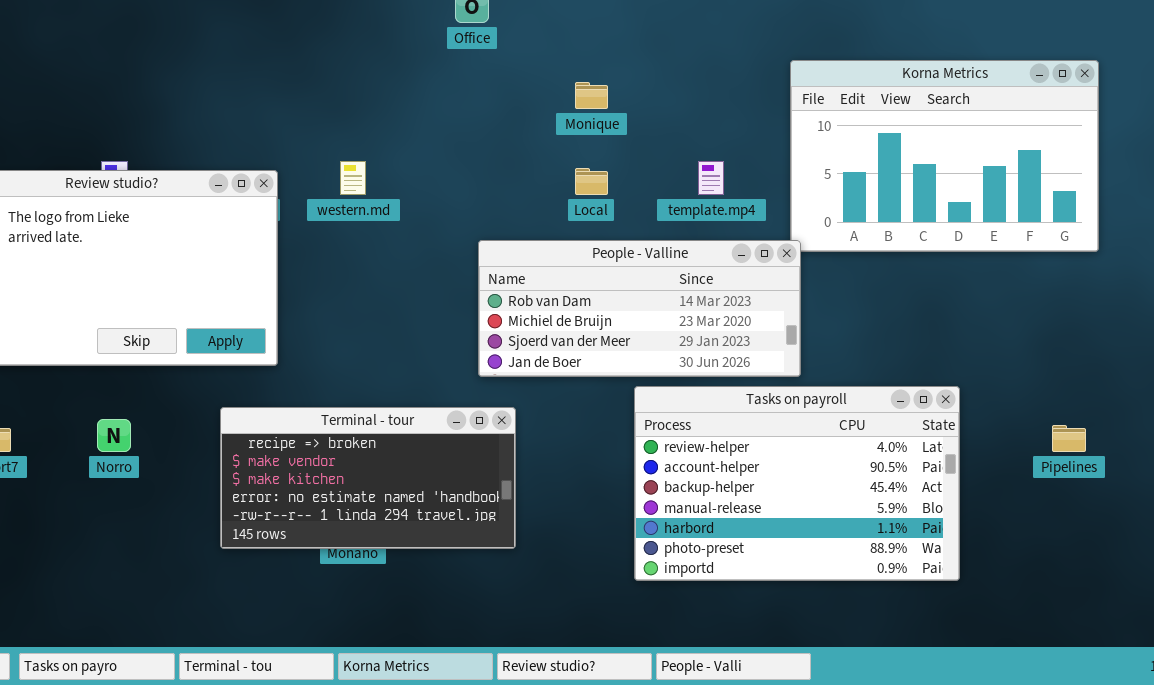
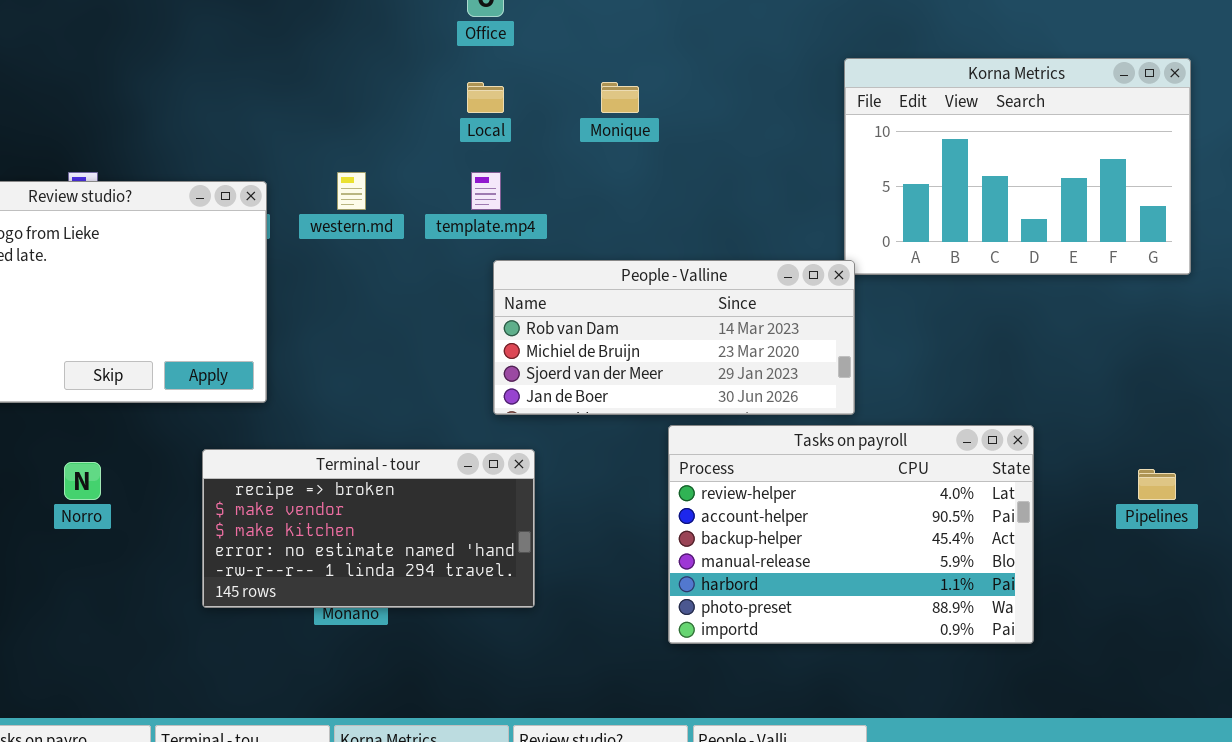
template.mp4: [698,161,724,195] -> [471,172,501,210], moved
Local: [575,168,608,195] -> [467,82,504,113], moved

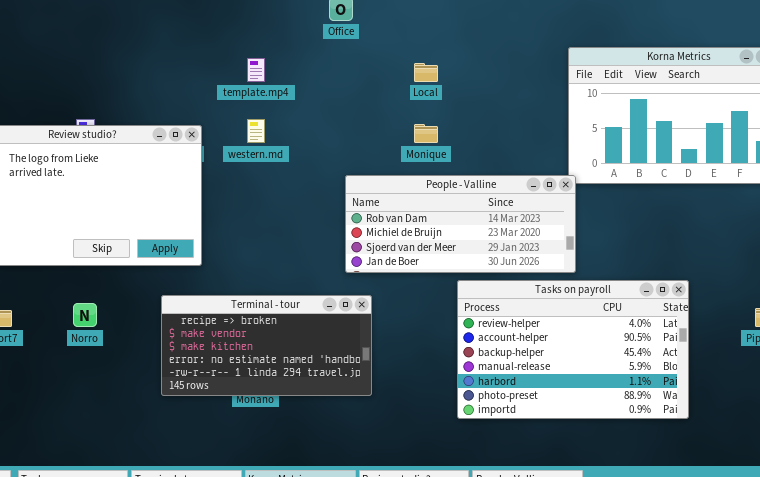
Local: [467,82,504,113] -> [414,63,438,82], moved
Monique: [601,82,639,113] -> [414,124,438,143], moved
template.mp4: [471,172,501,210] -> [247,58,265,82], moved

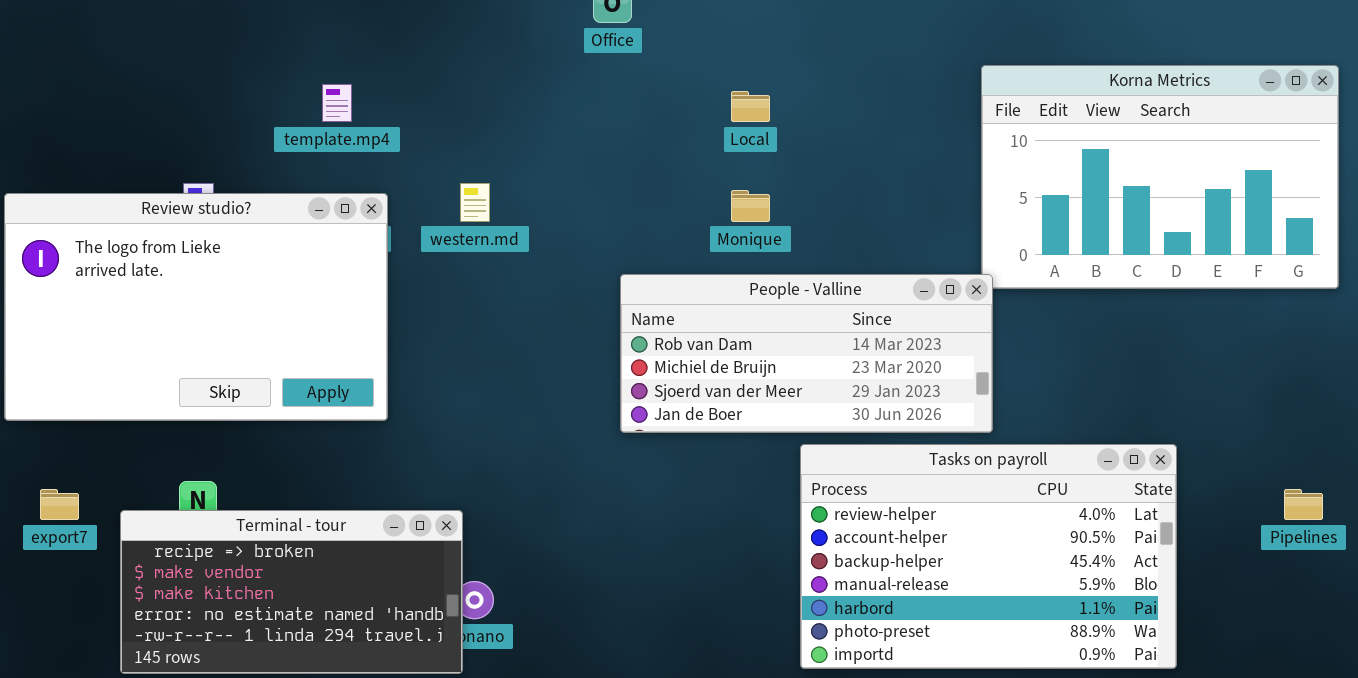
template.mp4: [247,58,265,82] -> [322,84,352,122], moved
Terminal - tour: [161,295,372,396] -> [120,510,463,674], moved

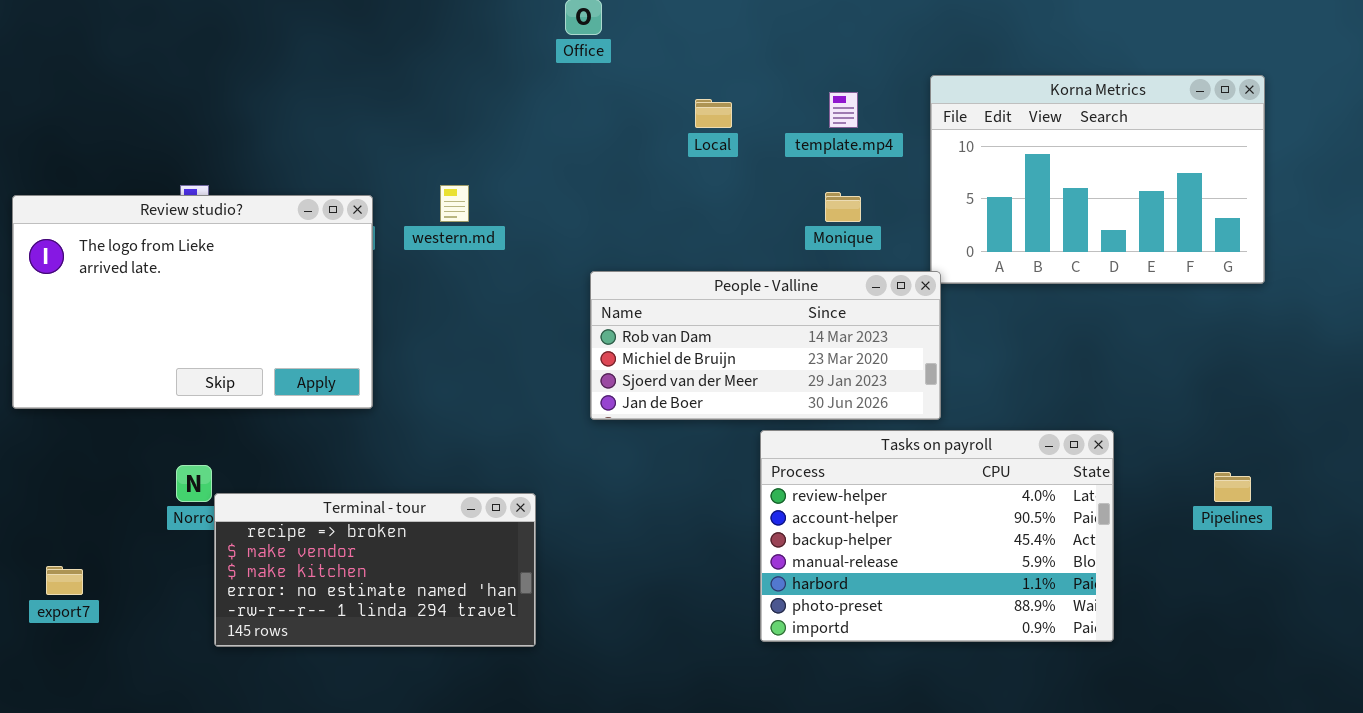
template.mp4: [322,84,352,122] -> [829,92,858,128], moved
Monique: [731,190,770,222] -> [825,192,861,222], moved
export7: [40,489,79,520] -> [46,566,83,595], moved
Terminal - tour: [120,510,463,674] -> [214,493,536,647], moved

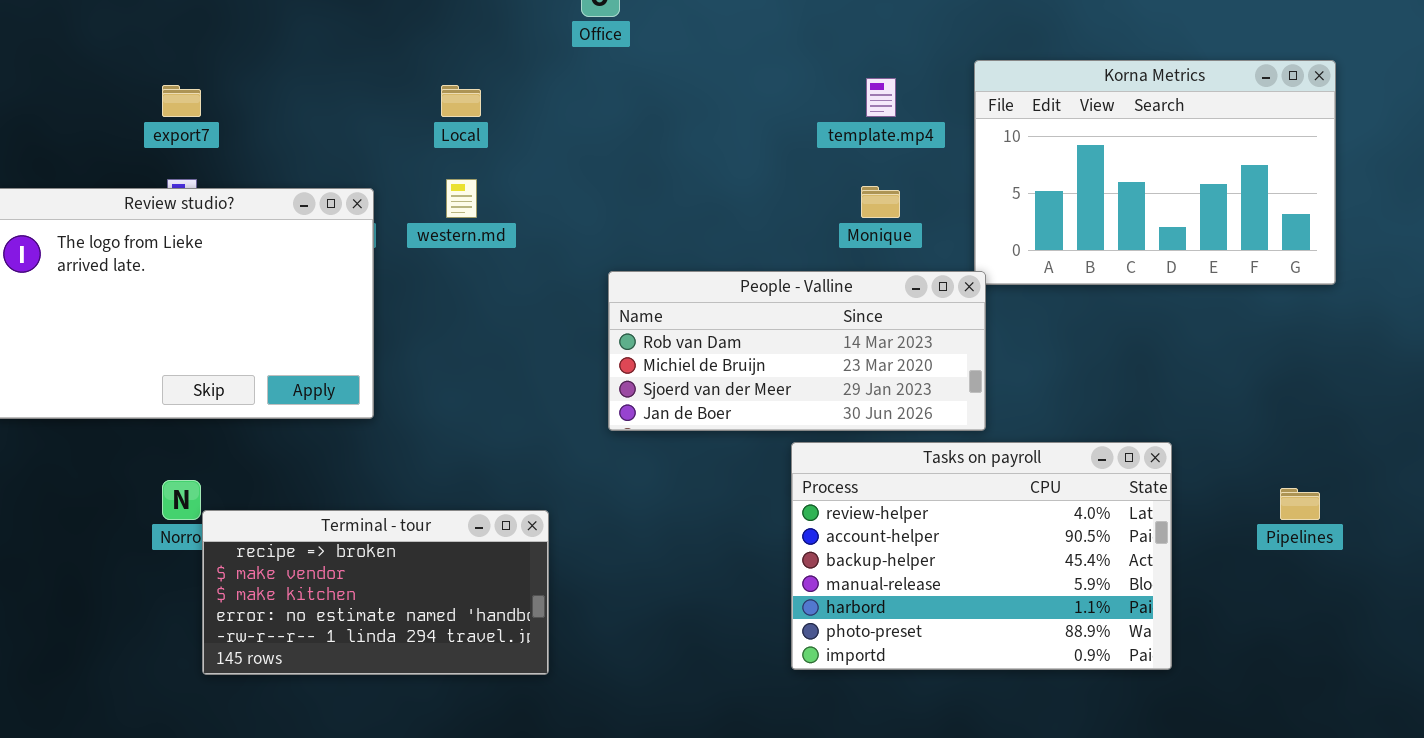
Local: [695,99,732,128] -> [441,85,481,117], moved
export7: [46,566,83,595] -> [162,85,201,117], moved

